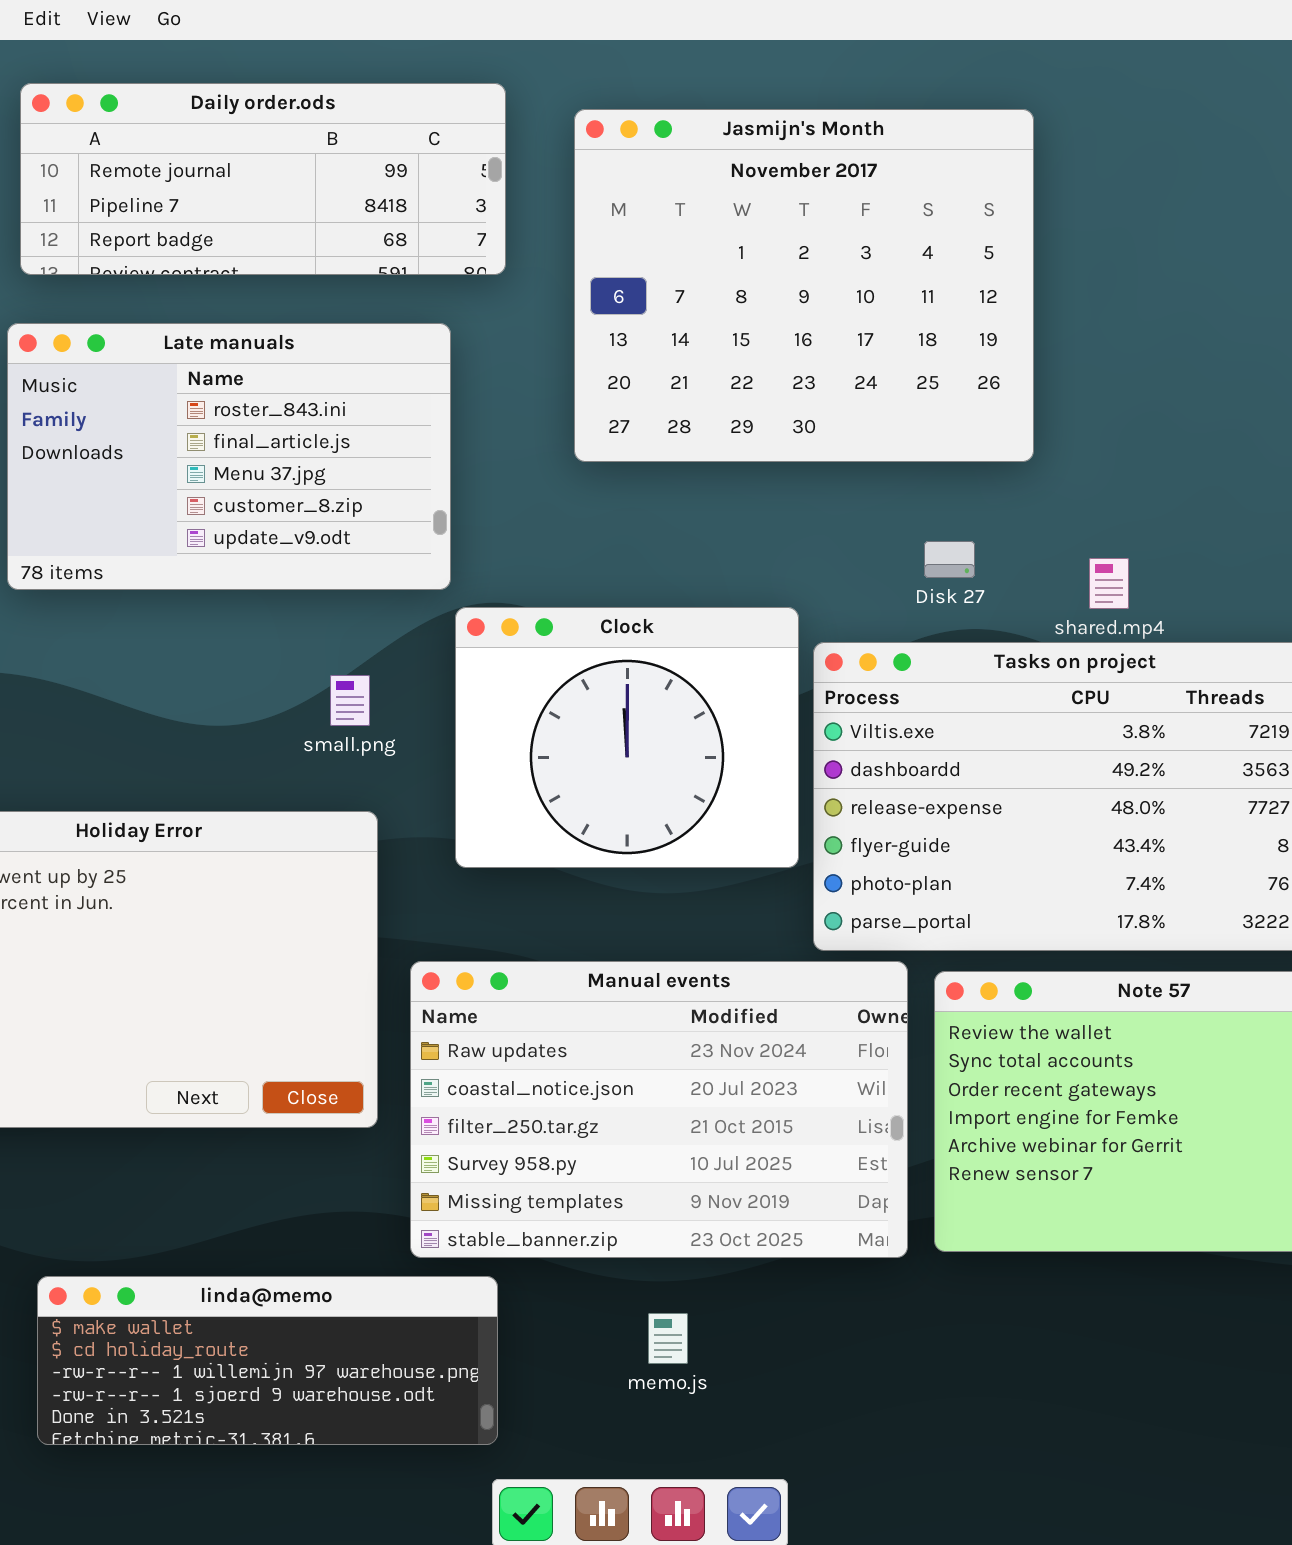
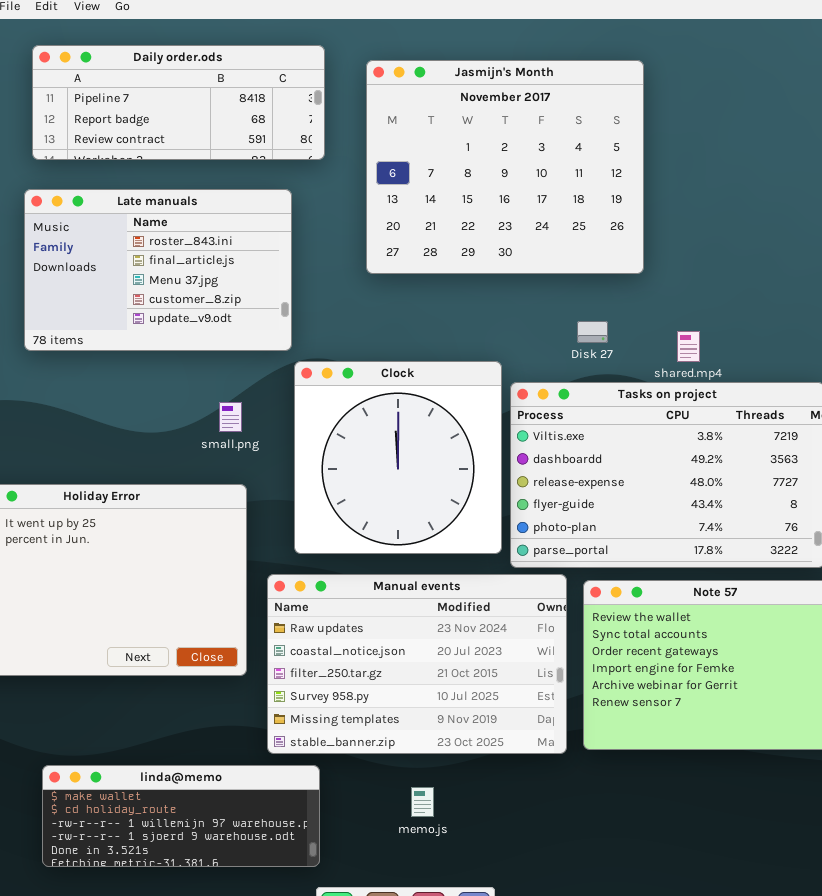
Daily order.ods: [20,83,506,275] -> [32,45,325,160], scrolled down 1 row
Clock: [455,607,799,868] -> [294,361,502,554], resized

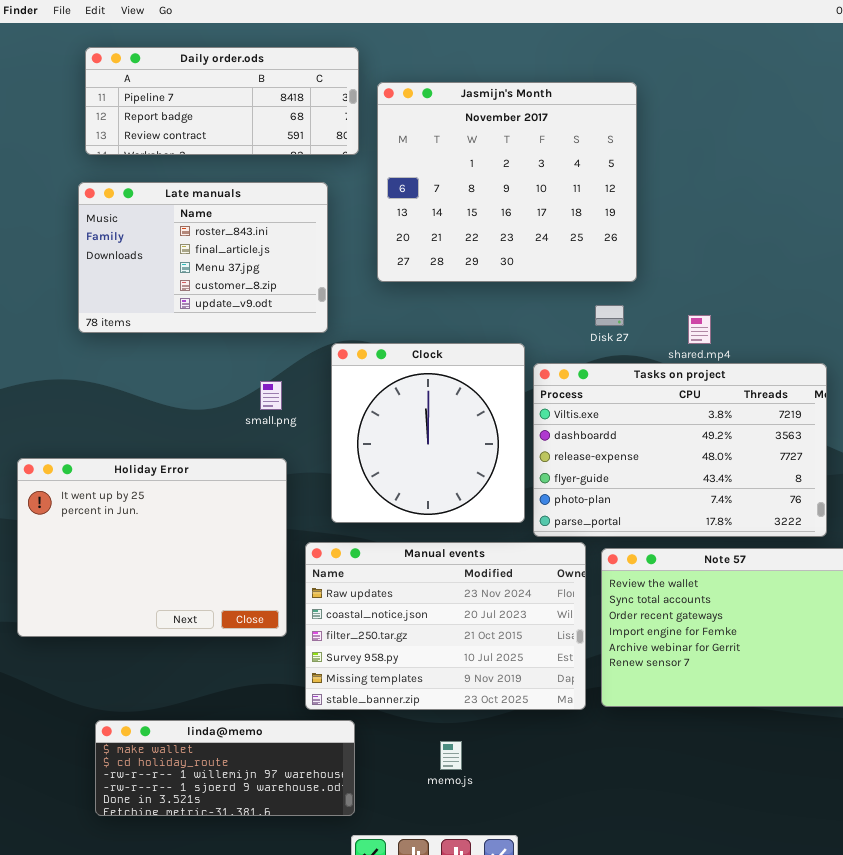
Jasmijn's Month: [366,60,644,274] -> [377,82,637,282], moved

